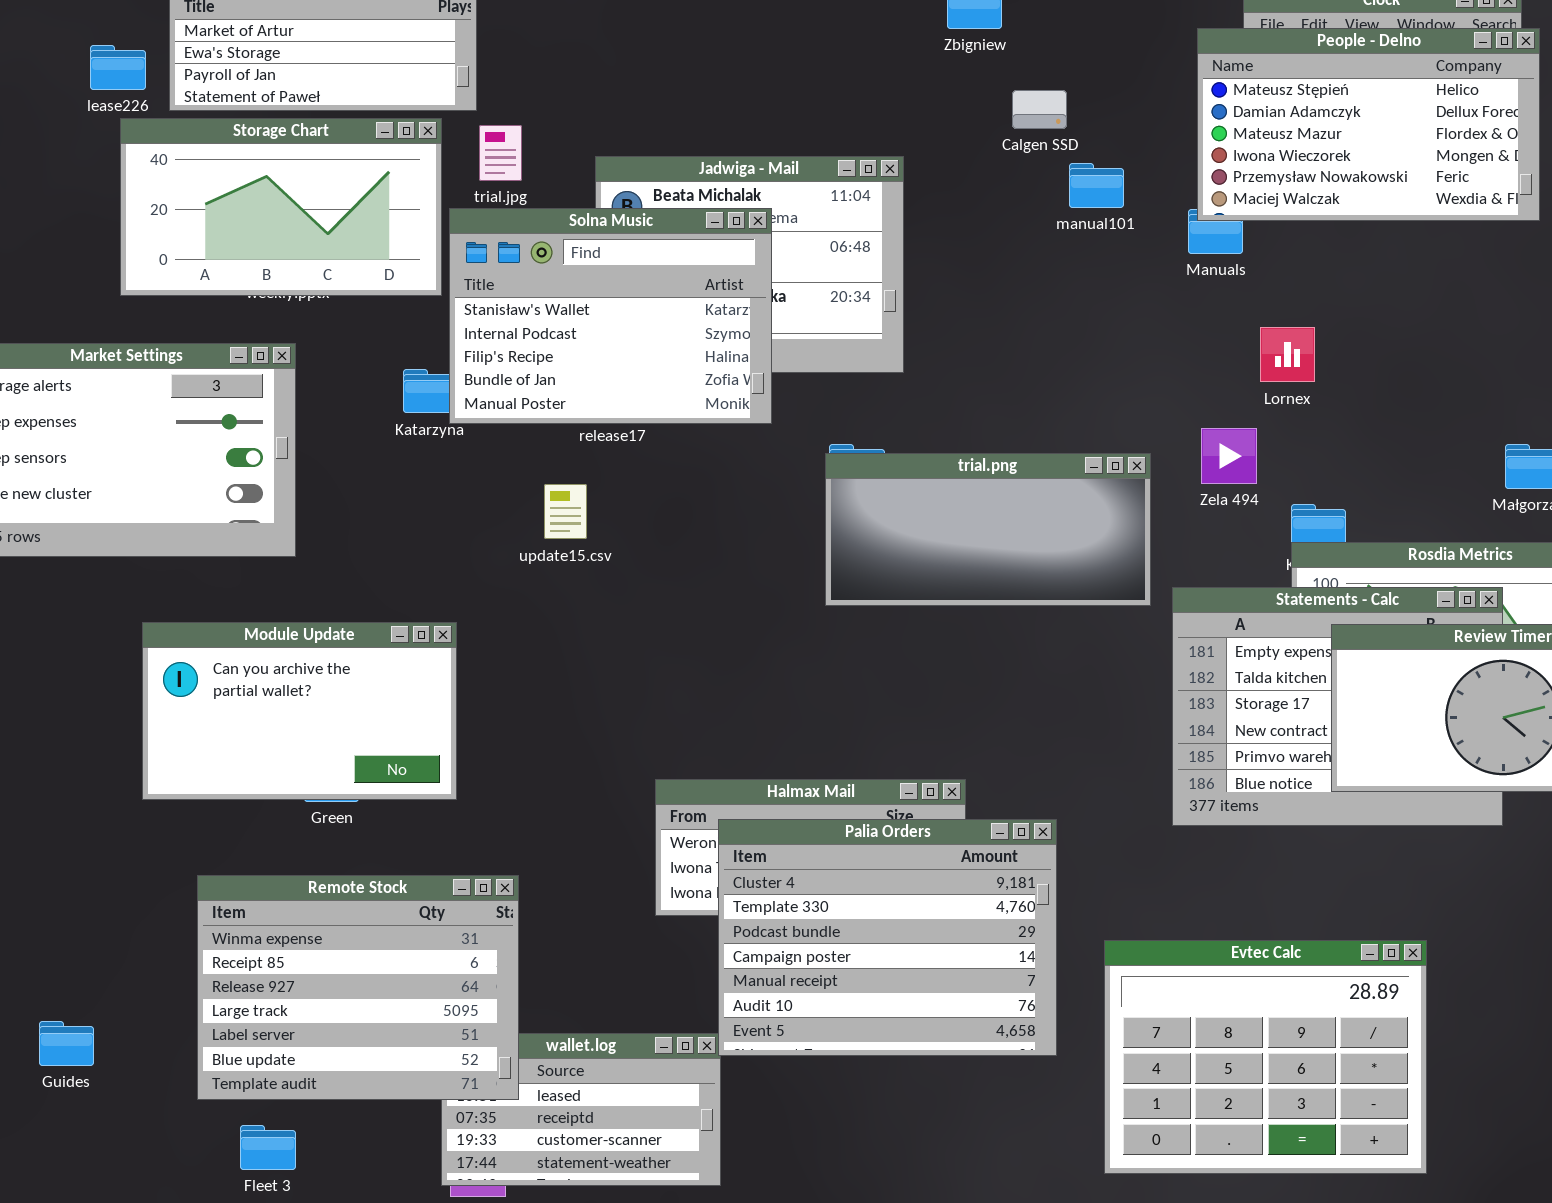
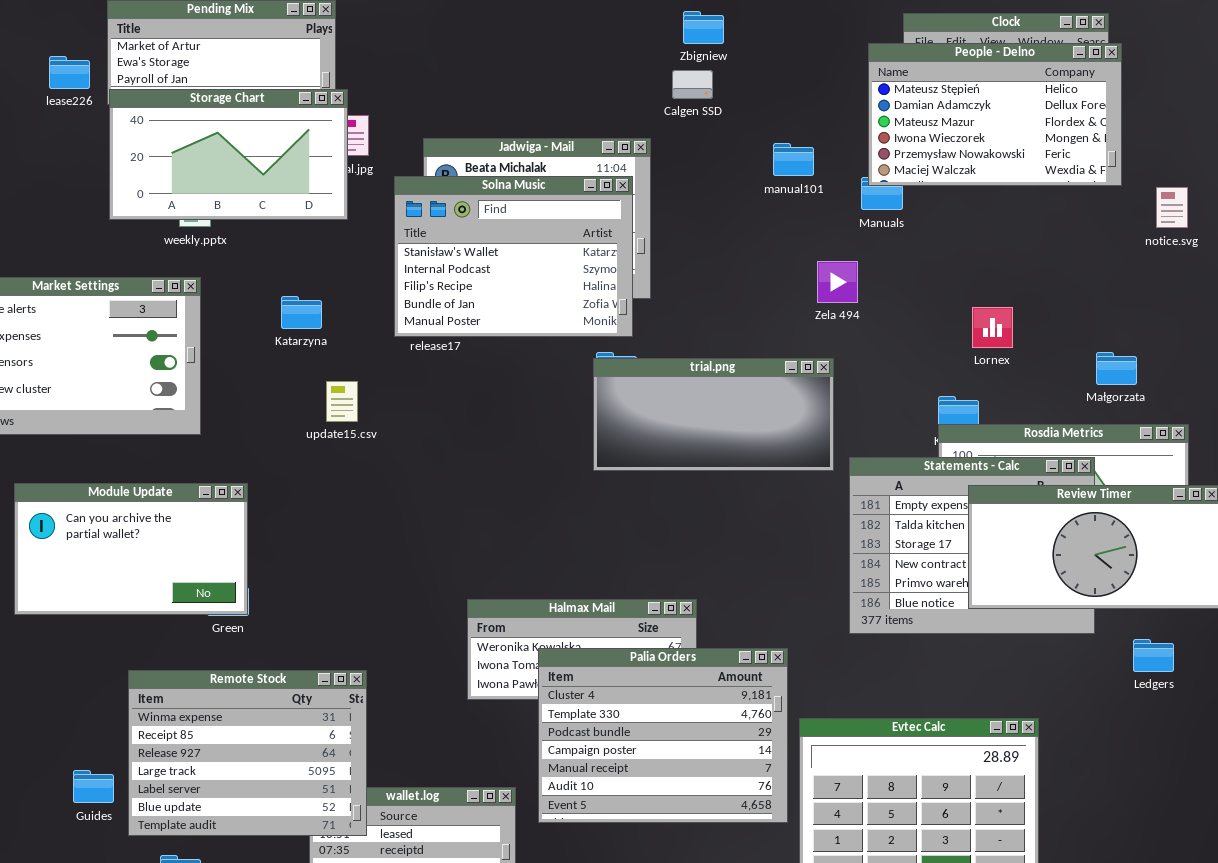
Calgen SSD: [1012,90,1067,129] -> [672,70,713,99], moved
Storage Chart: [120,118,442,296] -> [109,89,348,220], moved
Solna Music: [449,208,772,424] -> [394,176,633,337], moved
Lornex: [1260,327,1315,382] -> [972,307,1013,348], moved
Zela 494: [1201,428,1257,484] -> [817,261,858,303], moved
update15.csv: [544,484,587,539] -> [326,381,358,422], moved
Module Update: [142,622,457,800] -> [14,483,248,615], moved
Palia Orders: [718,819,1057,1056] -> [538,648,788,823], moved
Guides: [39,1021,94,1066] -> [73,770,114,803], moved

